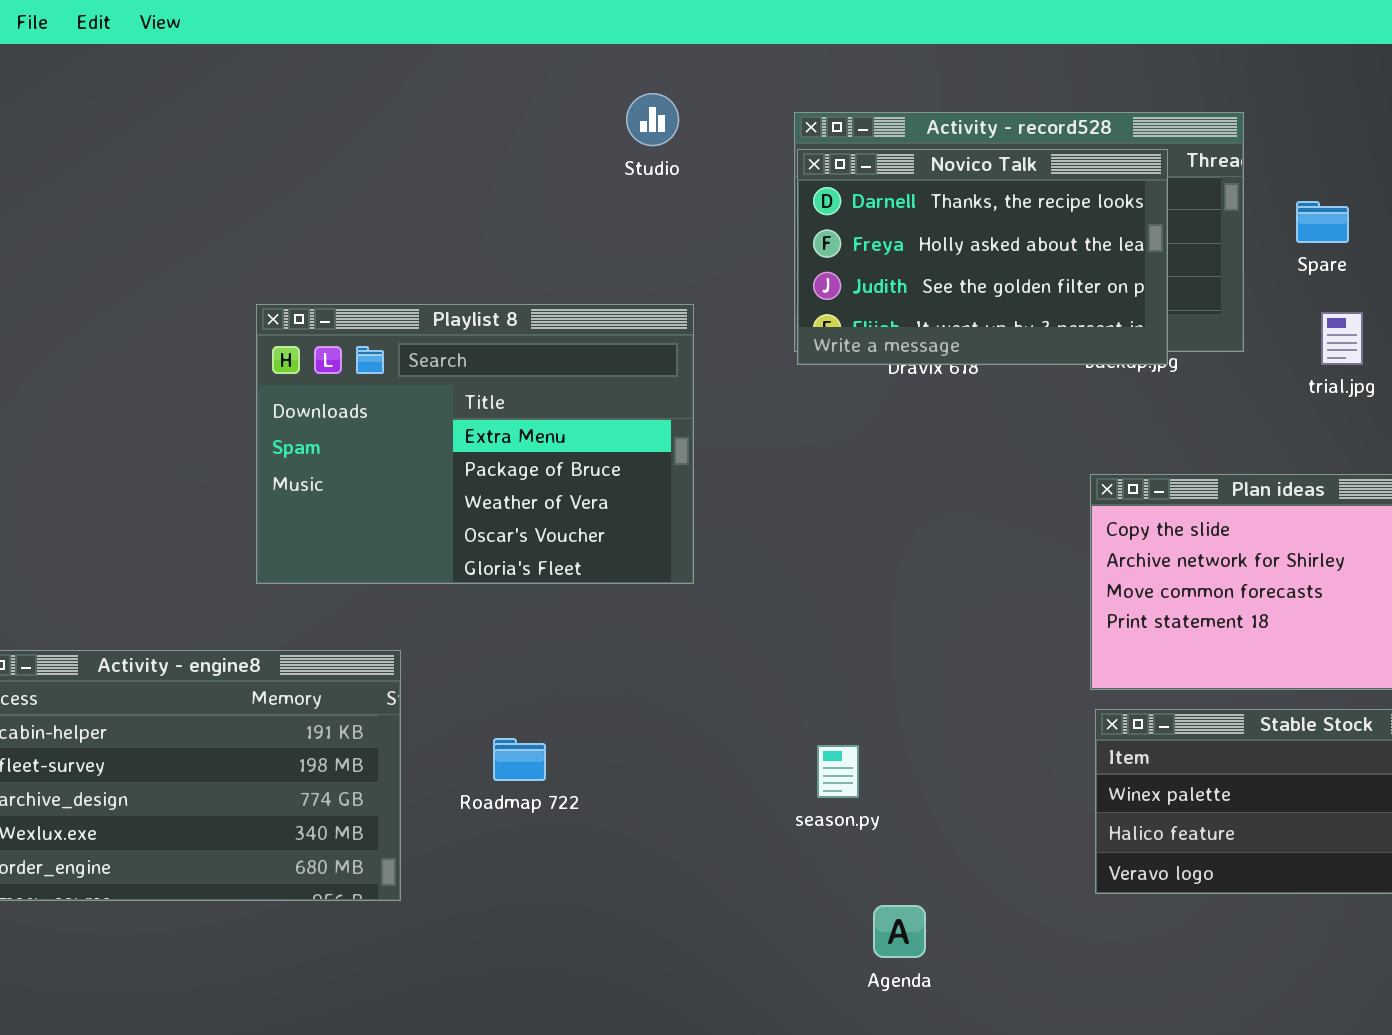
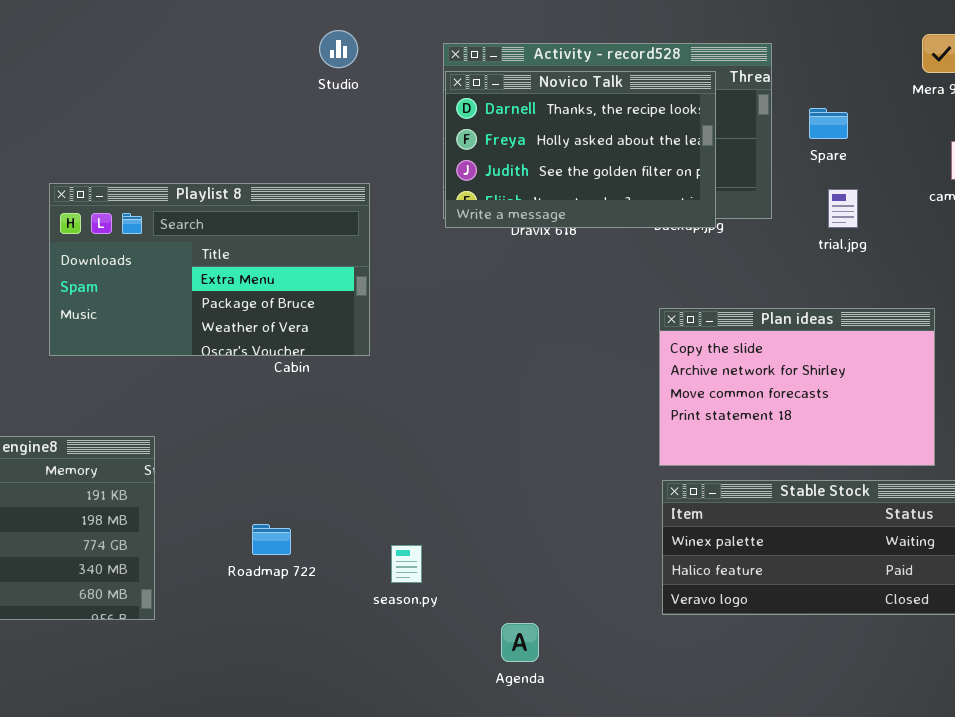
Playlist 8: [256,304,694,584] -> [49,183,370,356], resized
Roadmap 722: [493,738,546,781] -> [252,524,291,555], moved
season.py: [817,745,859,798] -> [391,545,422,583], moved

